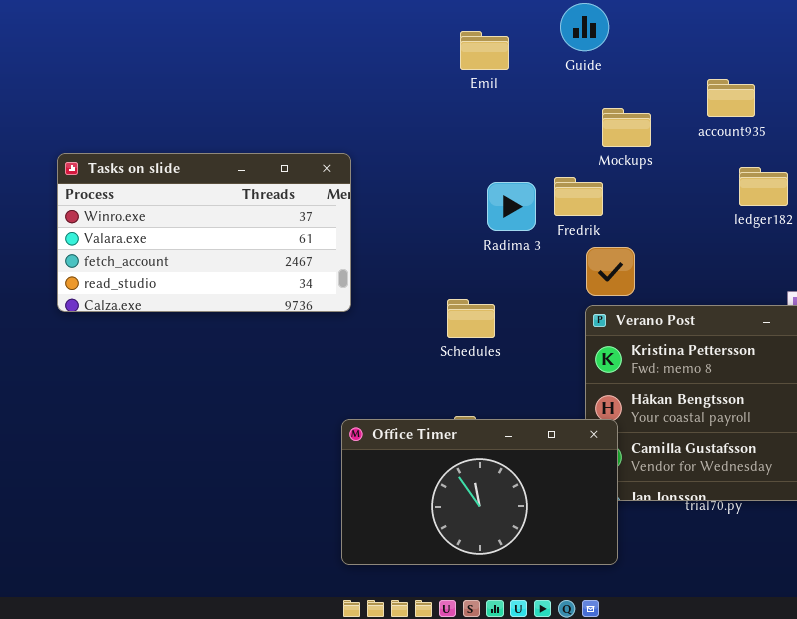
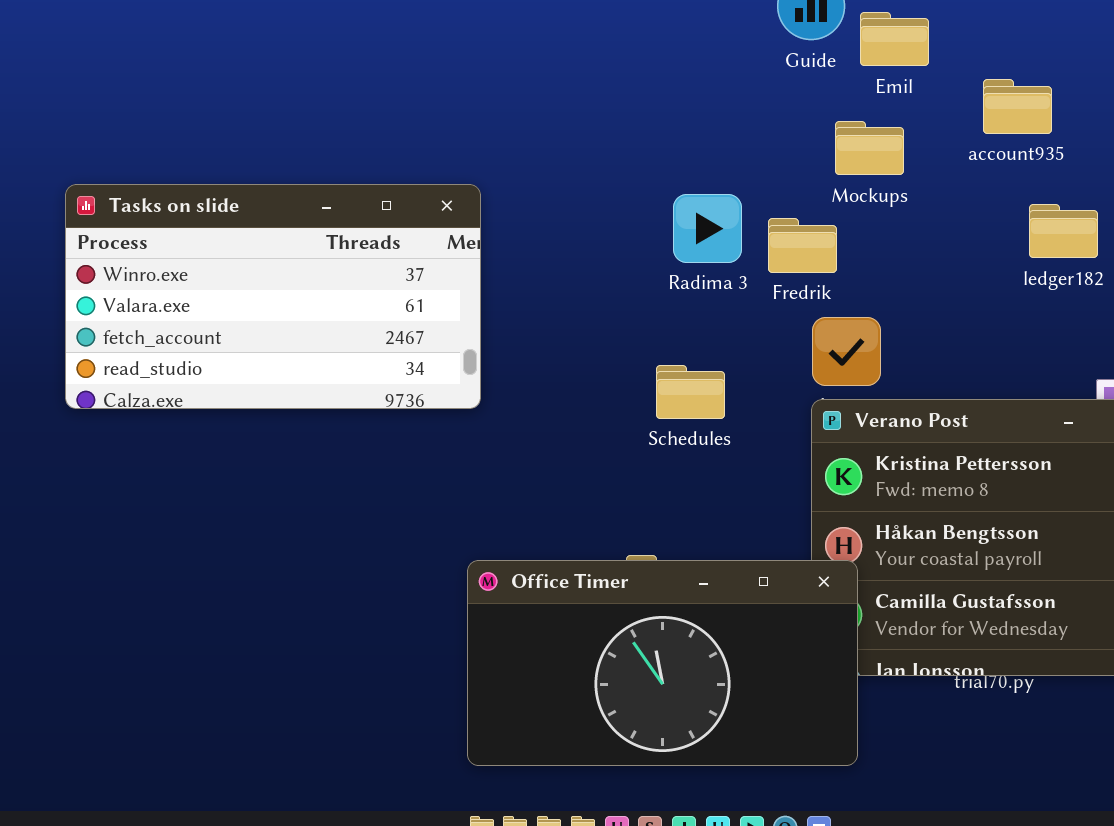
Emil: [460,31,509,70] -> [860,12,929,66], moved
Radima 3: [487,182,536,231] -> [673,194,742,263], moved
Schedules: [447,299,495,338] -> [656,365,725,419], moved

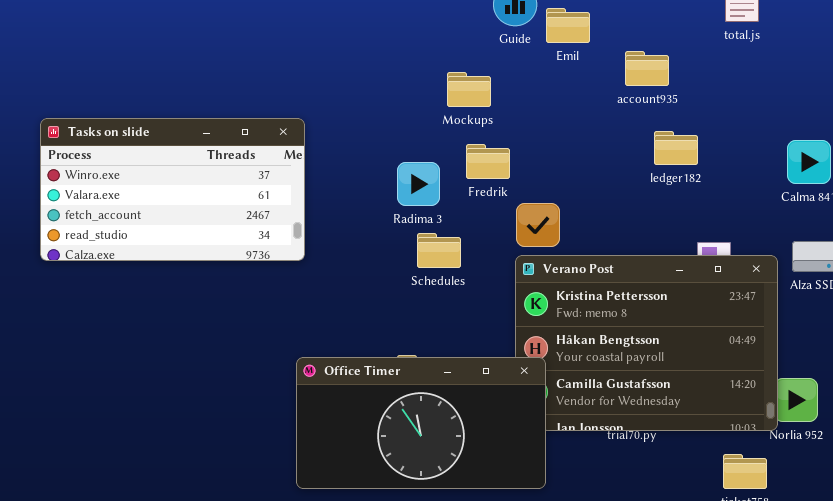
Mockups: [835,121,904,175] -> [447,72,491,107], moved
Radima 3: [673,194,742,263] -> [397,162,440,206], moved
Fredrik: [768,218,837,273] -> [466,144,510,179], moved

